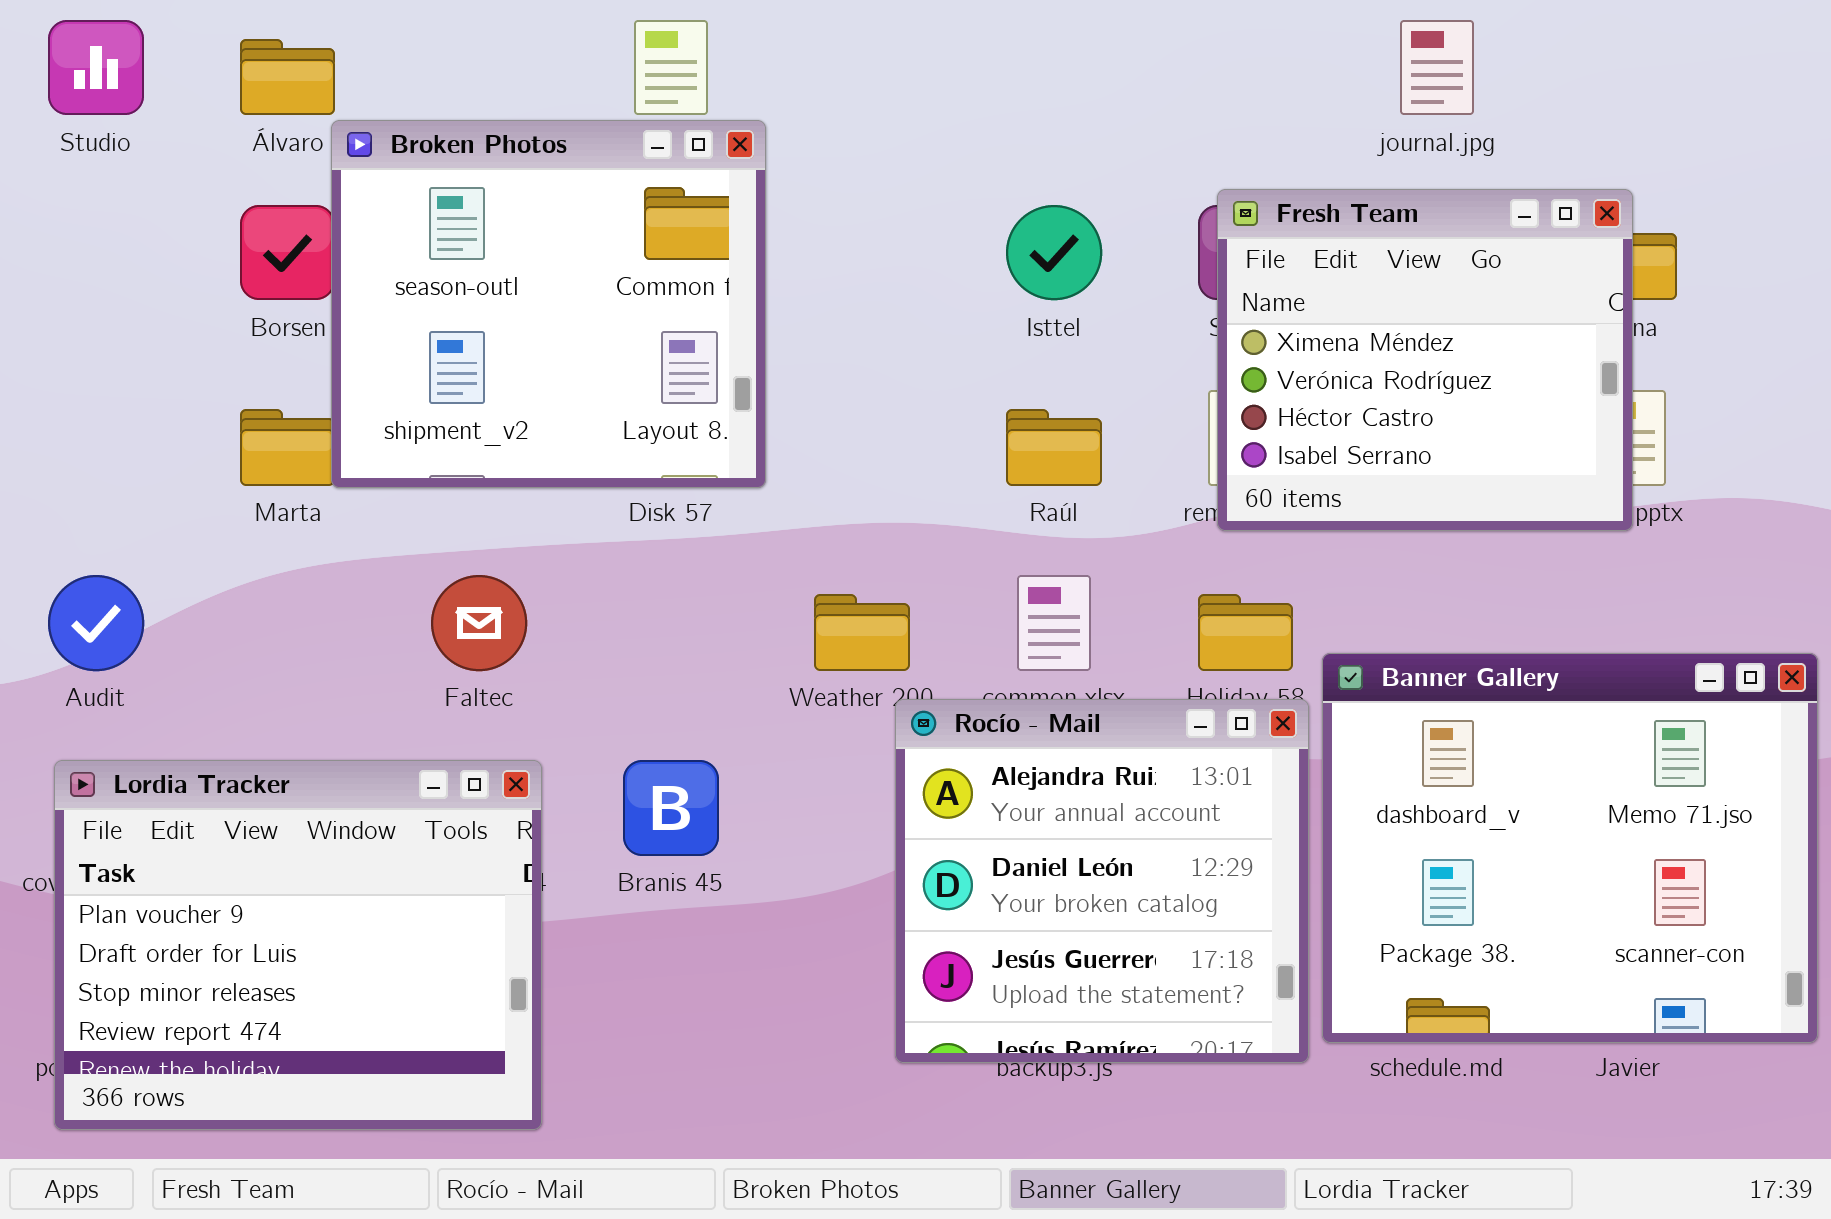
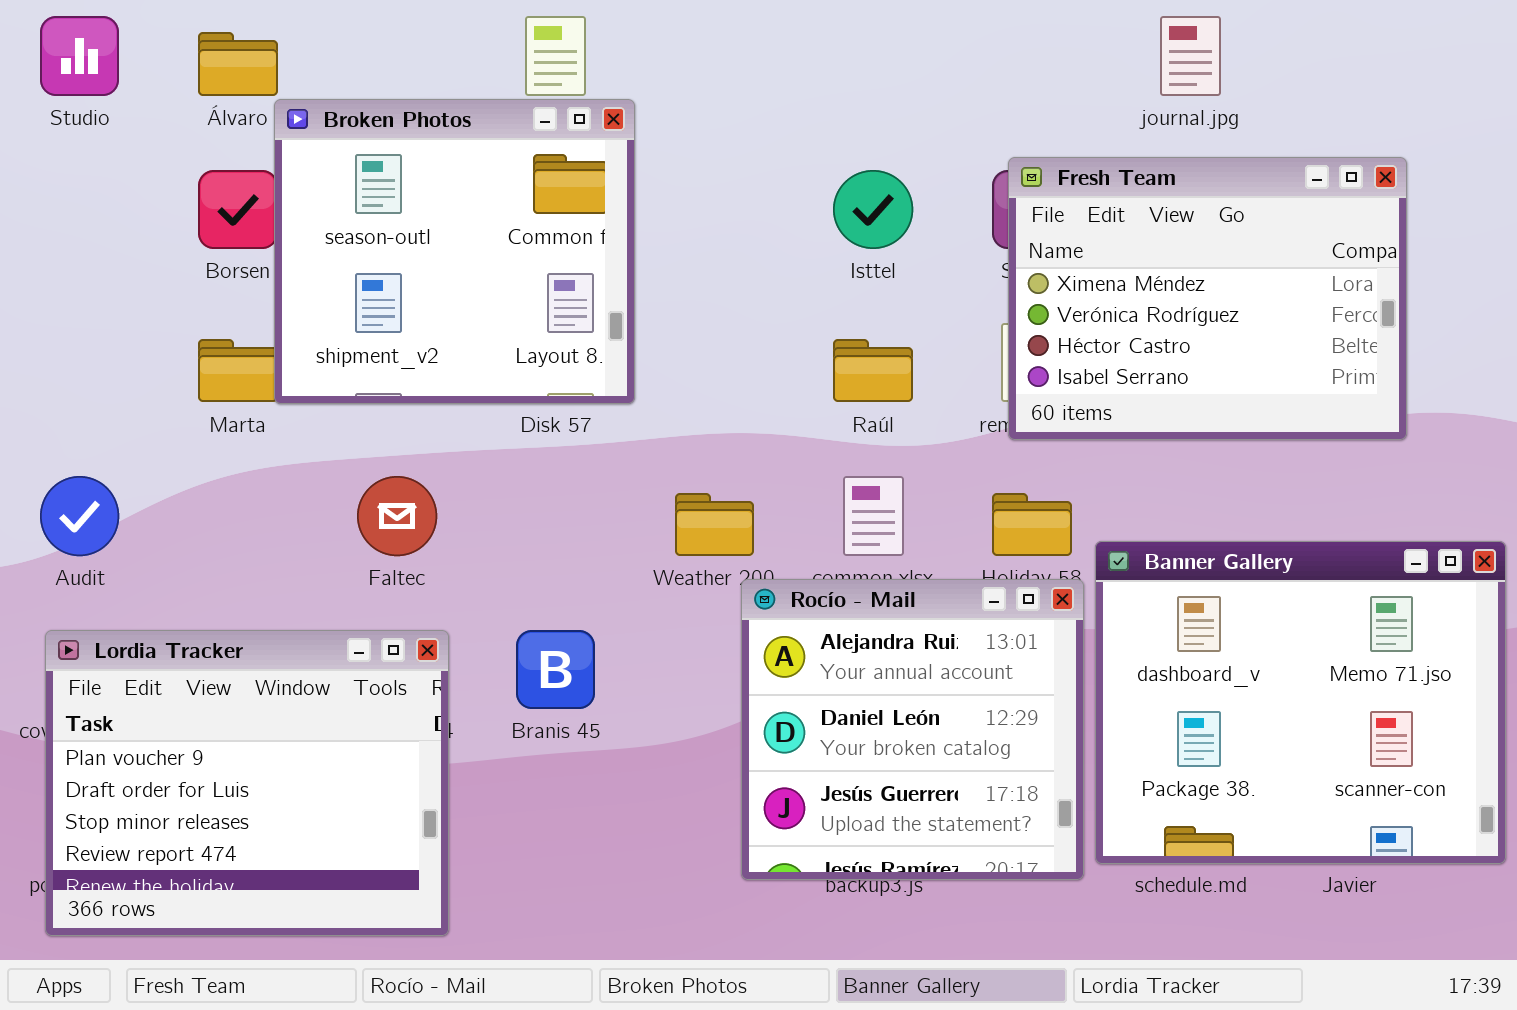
Fresh Team: [1217,189,1633,531] -> [1008,157,1407,440], resized

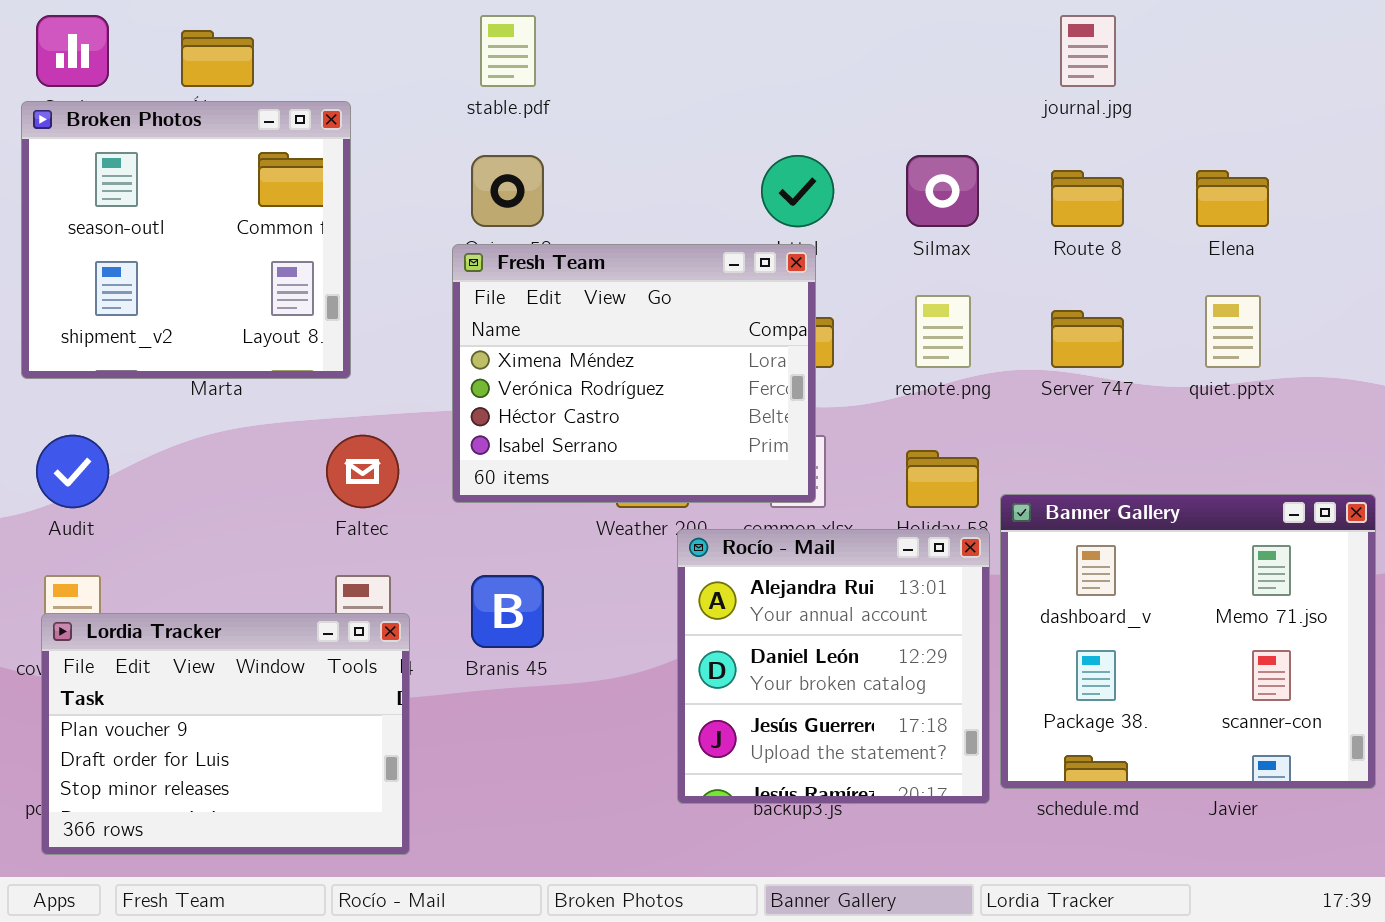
Broken Photos: [274,99,635,404] -> [21,101,351,379], moved
Fresh Team: [1008,157,1407,440] -> [452,244,816,503], moved
Lordia Tracker: [45,630,449,936] -> [41,613,410,855], resized

